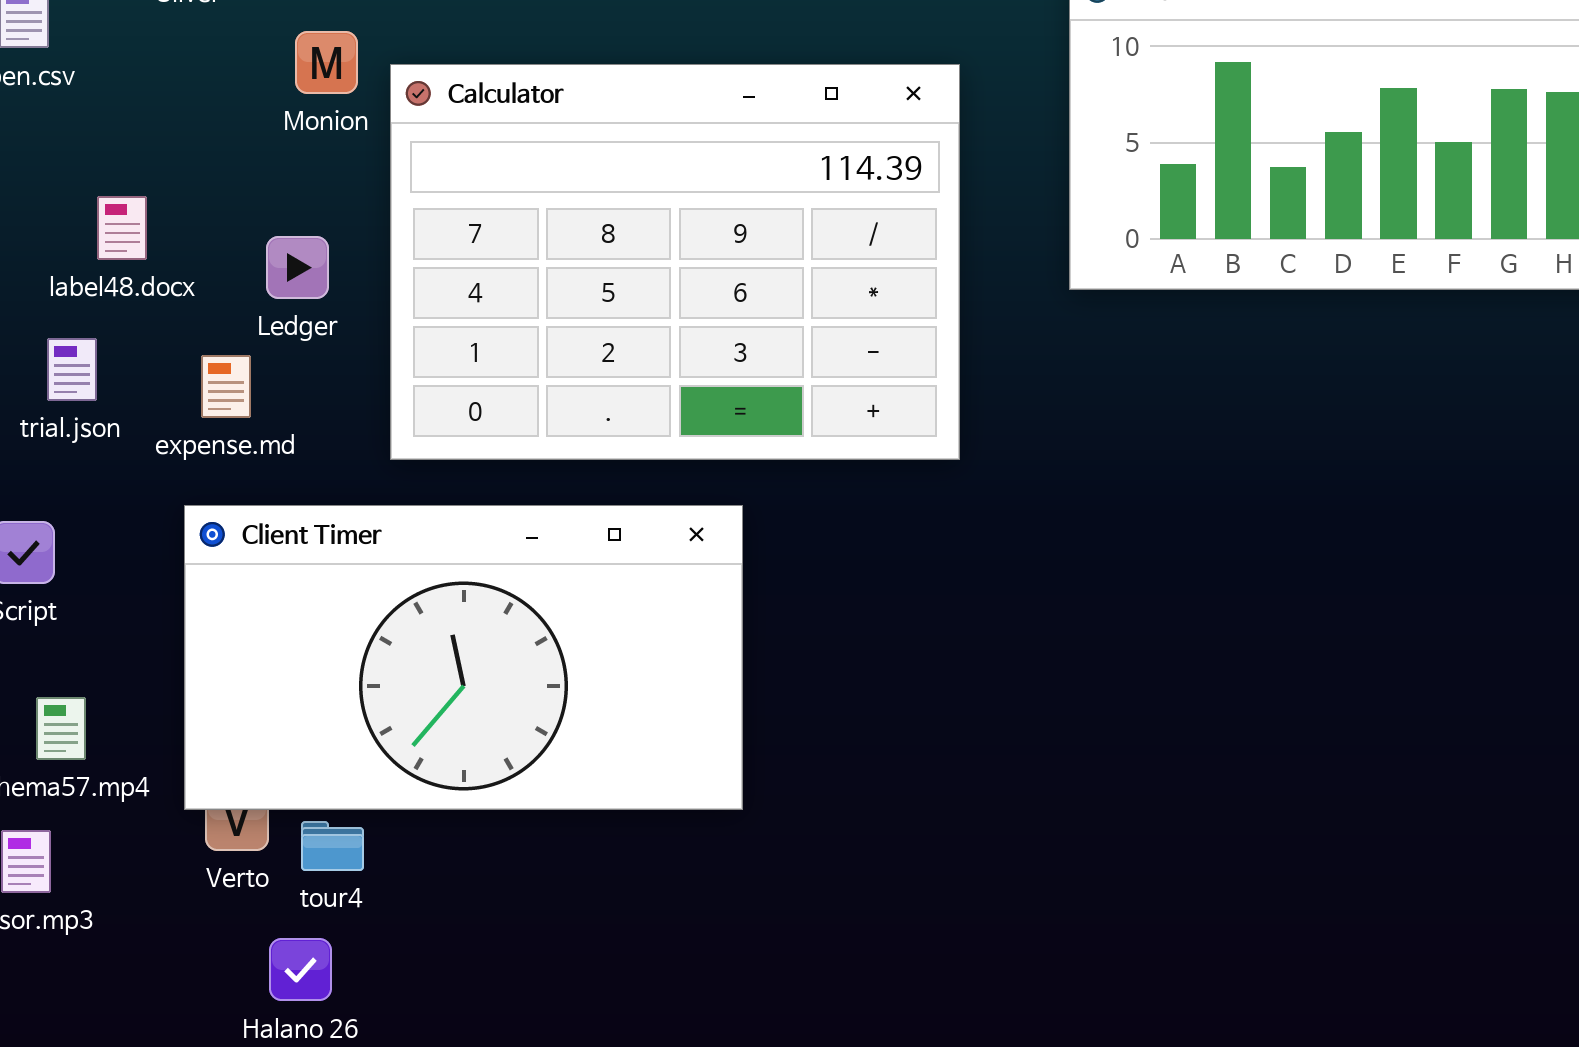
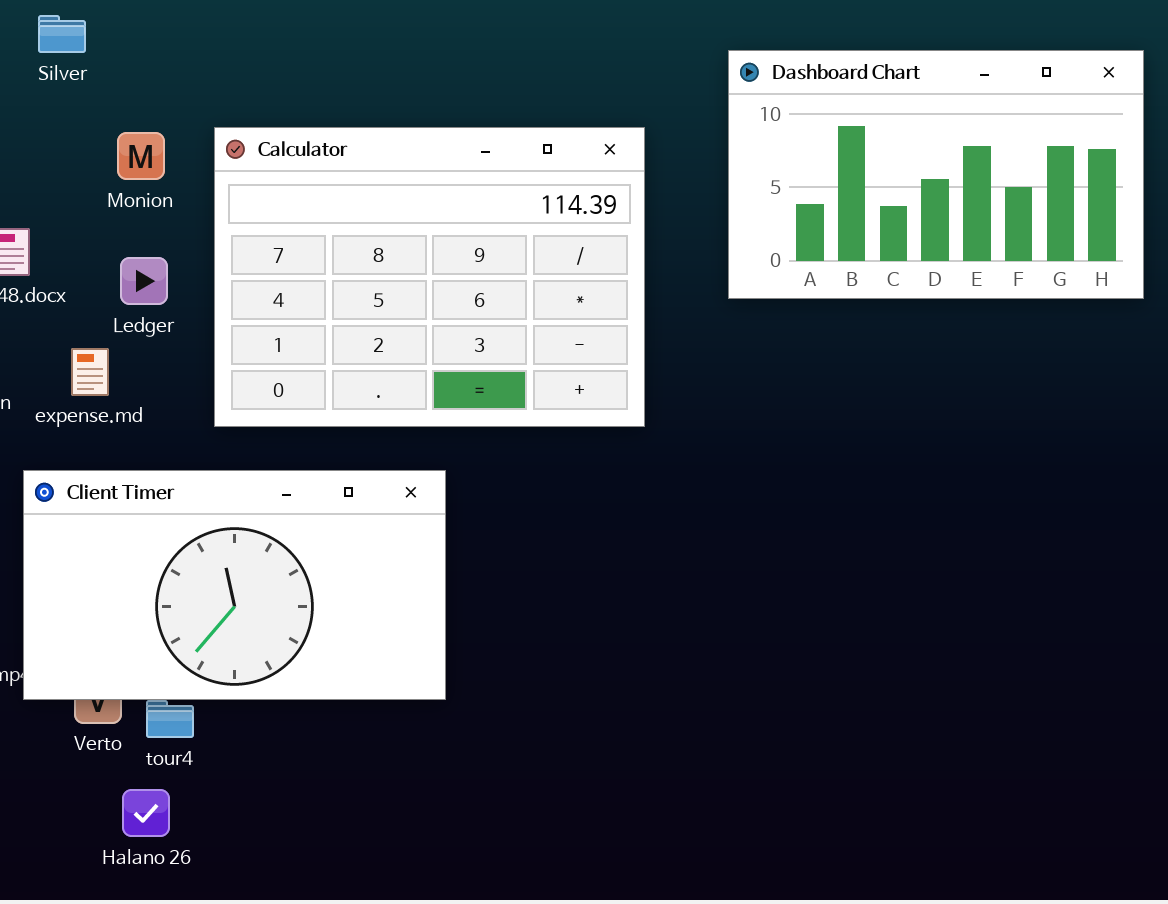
Monion: [295,31,358,94] -> [117,132,165,180], moved
Client Timer: [184,505,743,810] -> [23,470,446,700], moved

